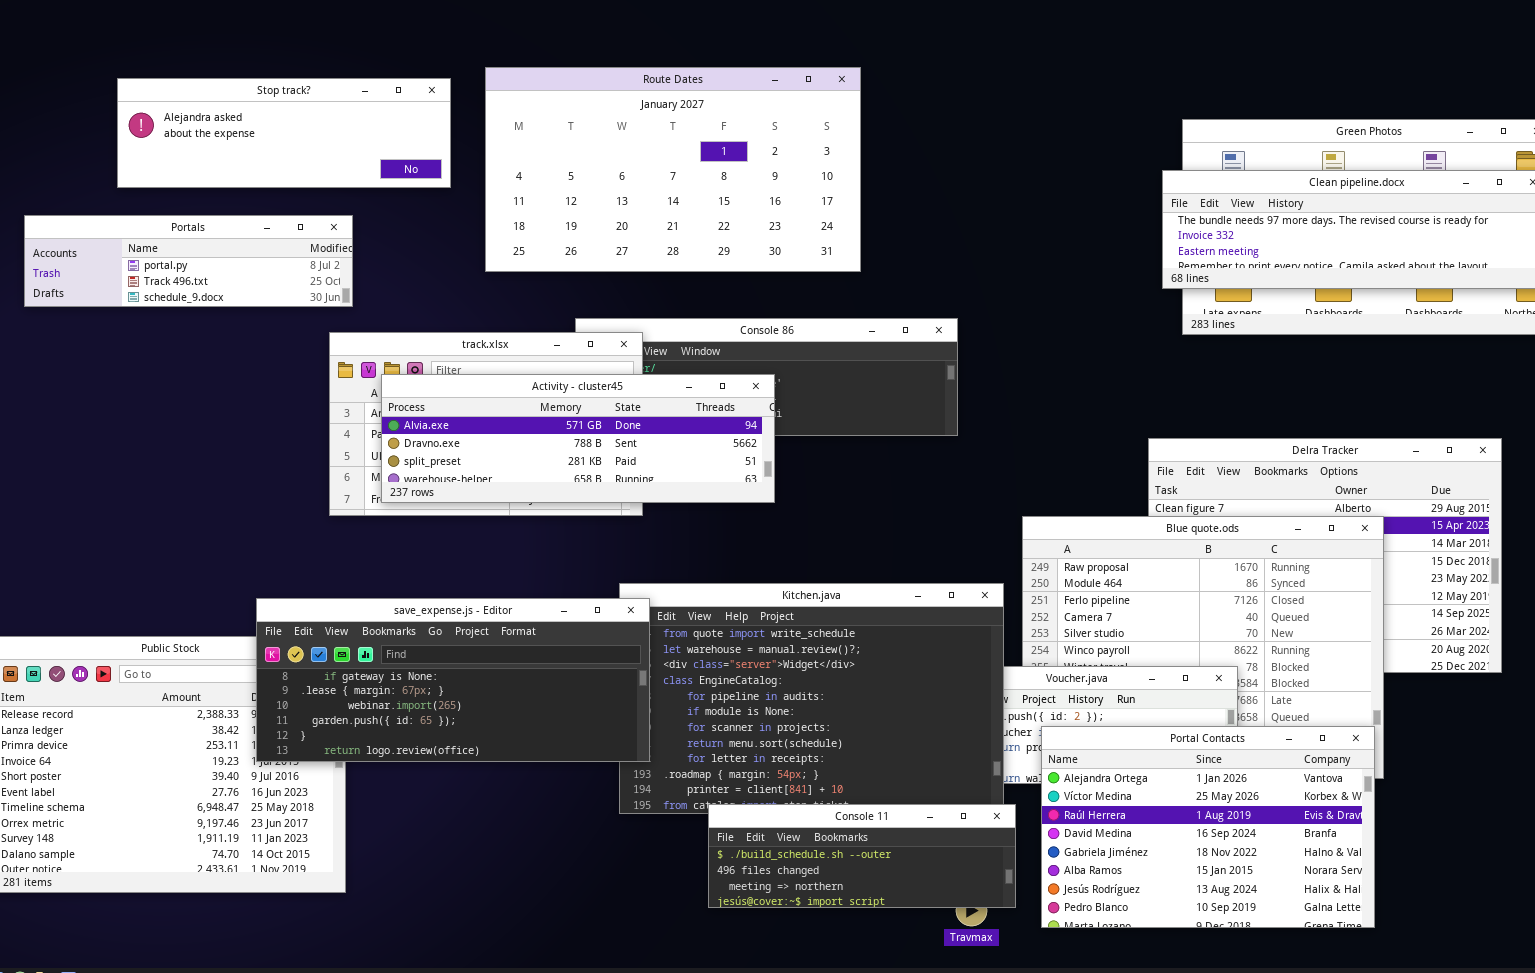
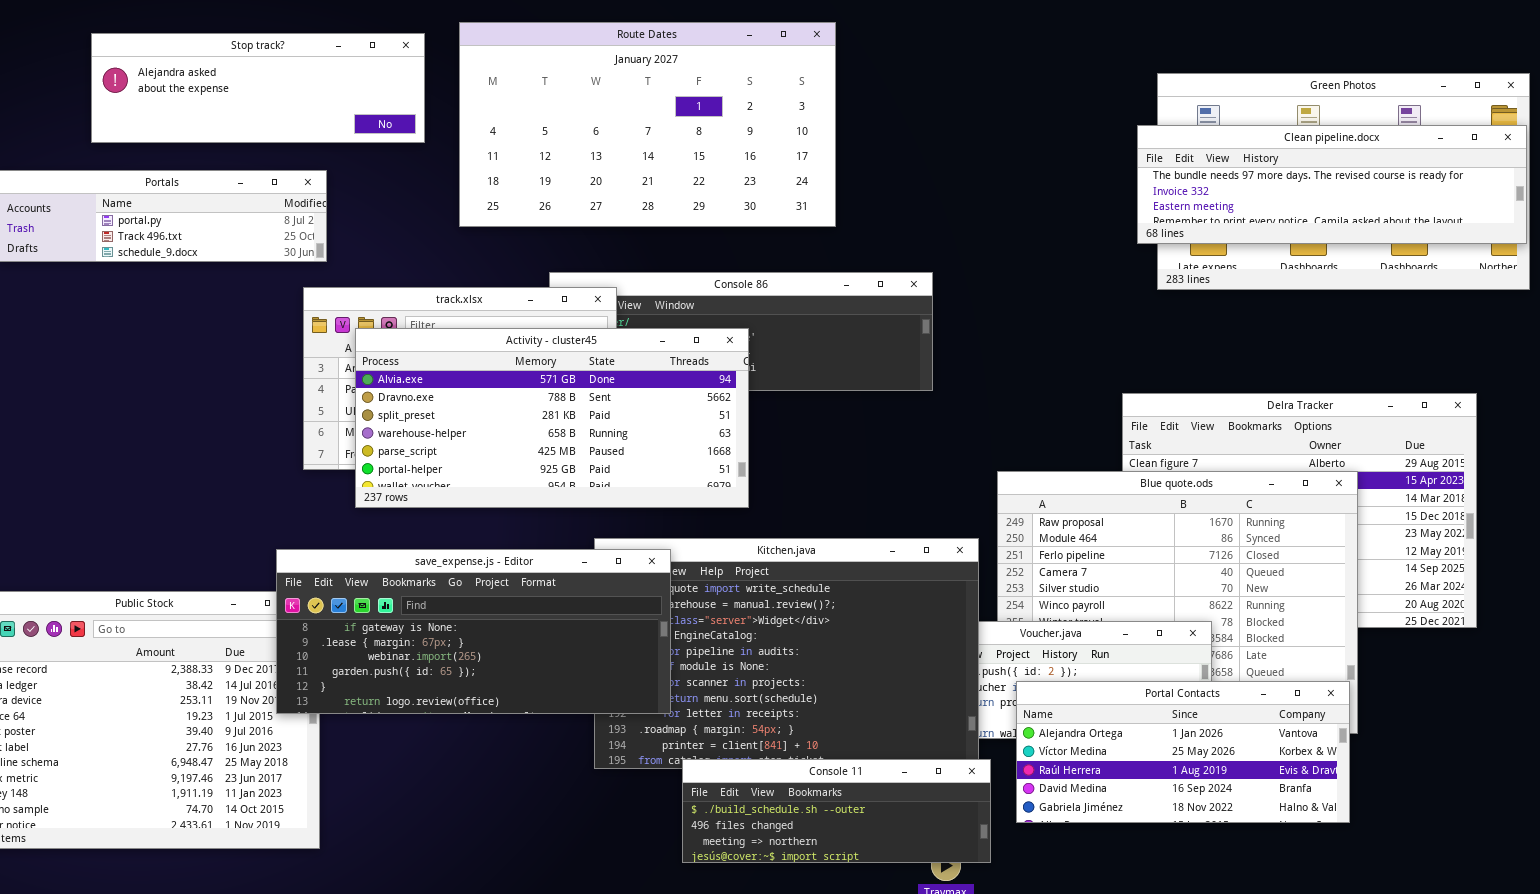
Activity - cluster45: [381,374,775,503] -> [355,328,749,508], resized
save_expense.js - Editor: [256,598,650,762] -> [276,549,671,714], moved
Portal Contacts: [1041,726,1375,928] -> [1016,681,1350,823], resized

